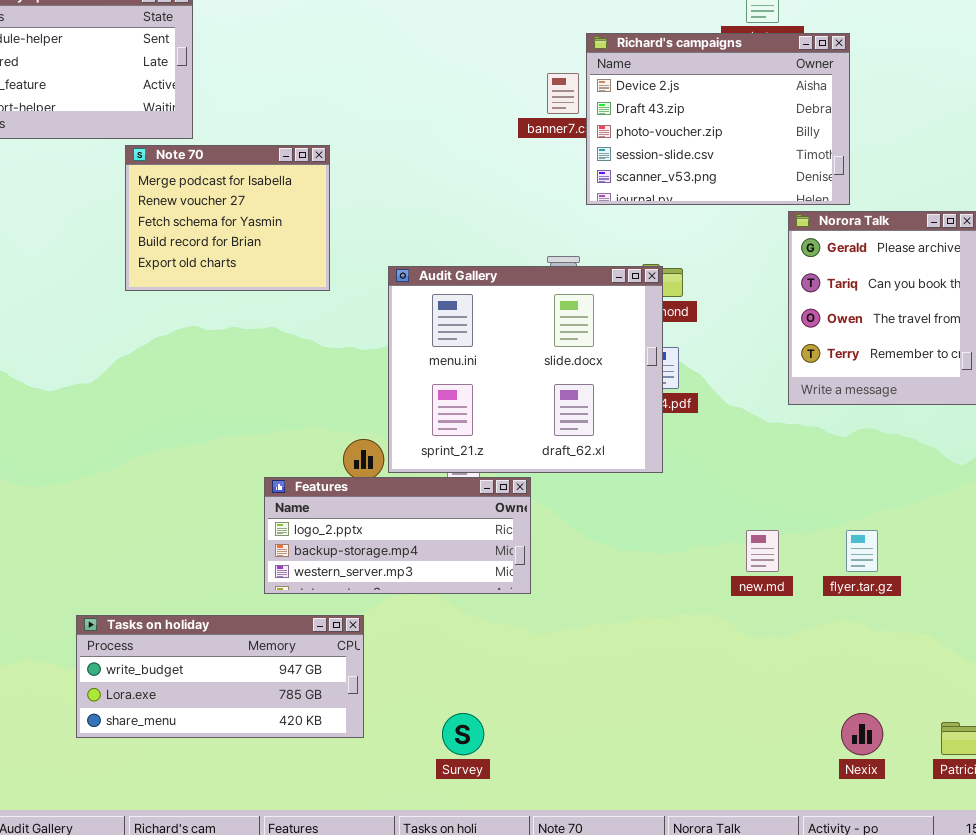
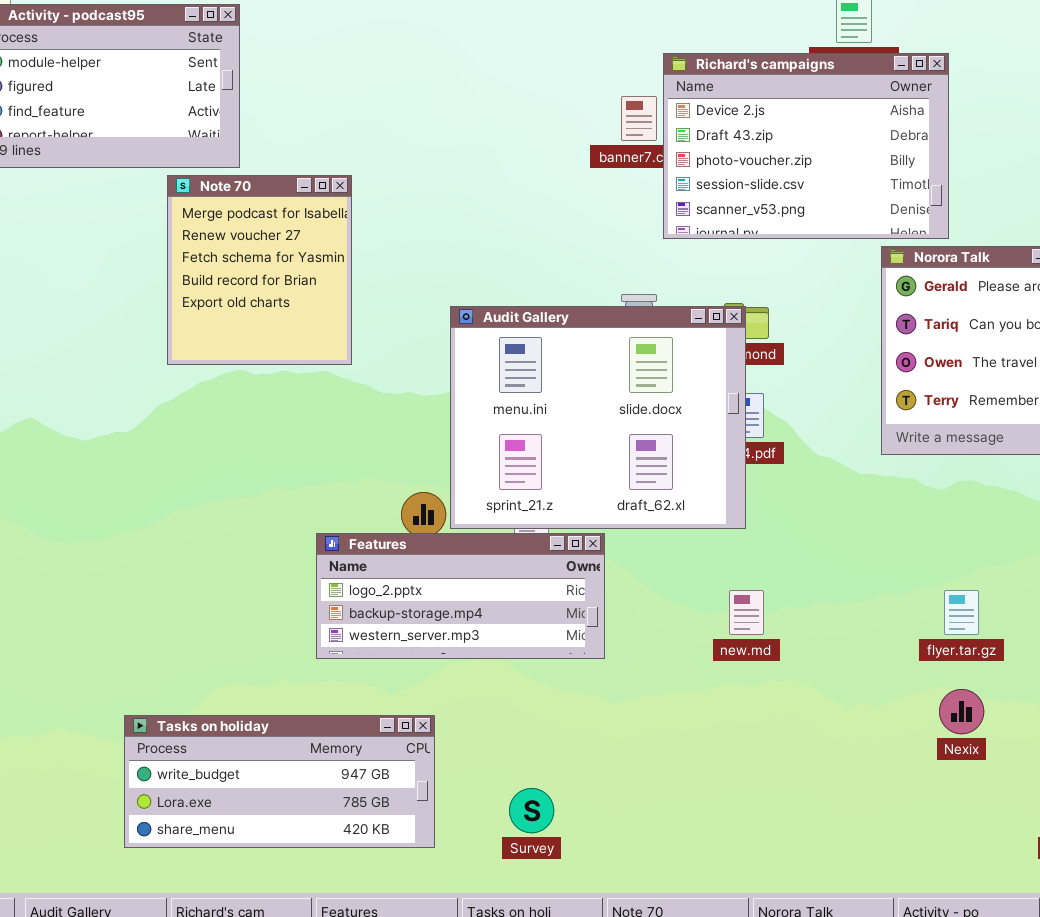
Note 70: [125,145,330,291] -> [167,175,352,365], resized
new.md: [746,530,779,572] -> [729,590,764,635], moved
Tasks on holiday: [76,615,364,738] -> [124,715,435,848], moved
Nexix: [841,713,883,755] -> [939,689,984,734], moved

